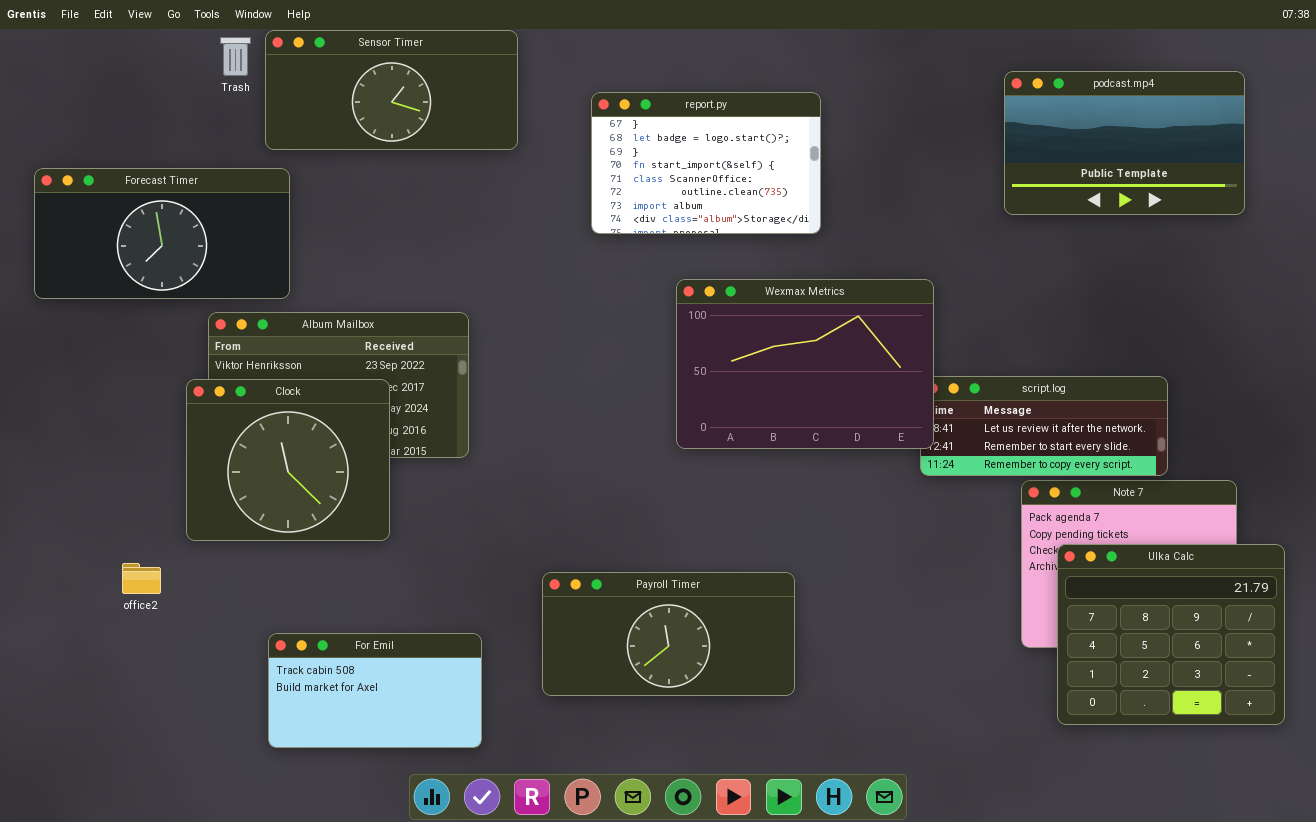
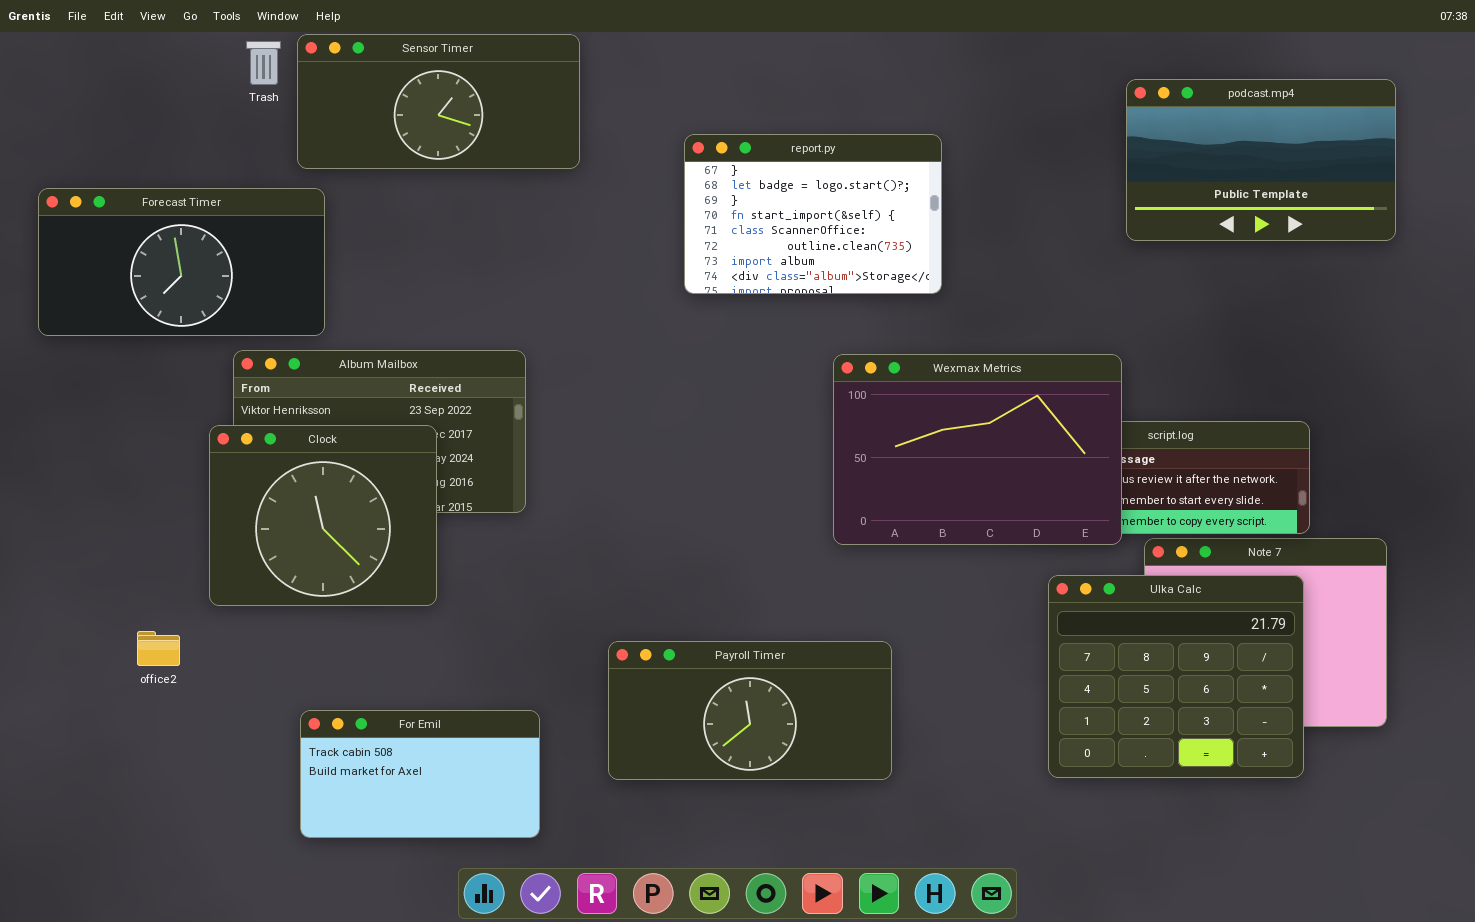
report.py: [591,92,821,234] -> [684,134,942,294], moved
Wexmax Metrics: [676,279,934,449] -> [833,354,1122,545], moved
Ulka Calc: [1057,544,1285,725] -> [1048,575,1304,778], moved

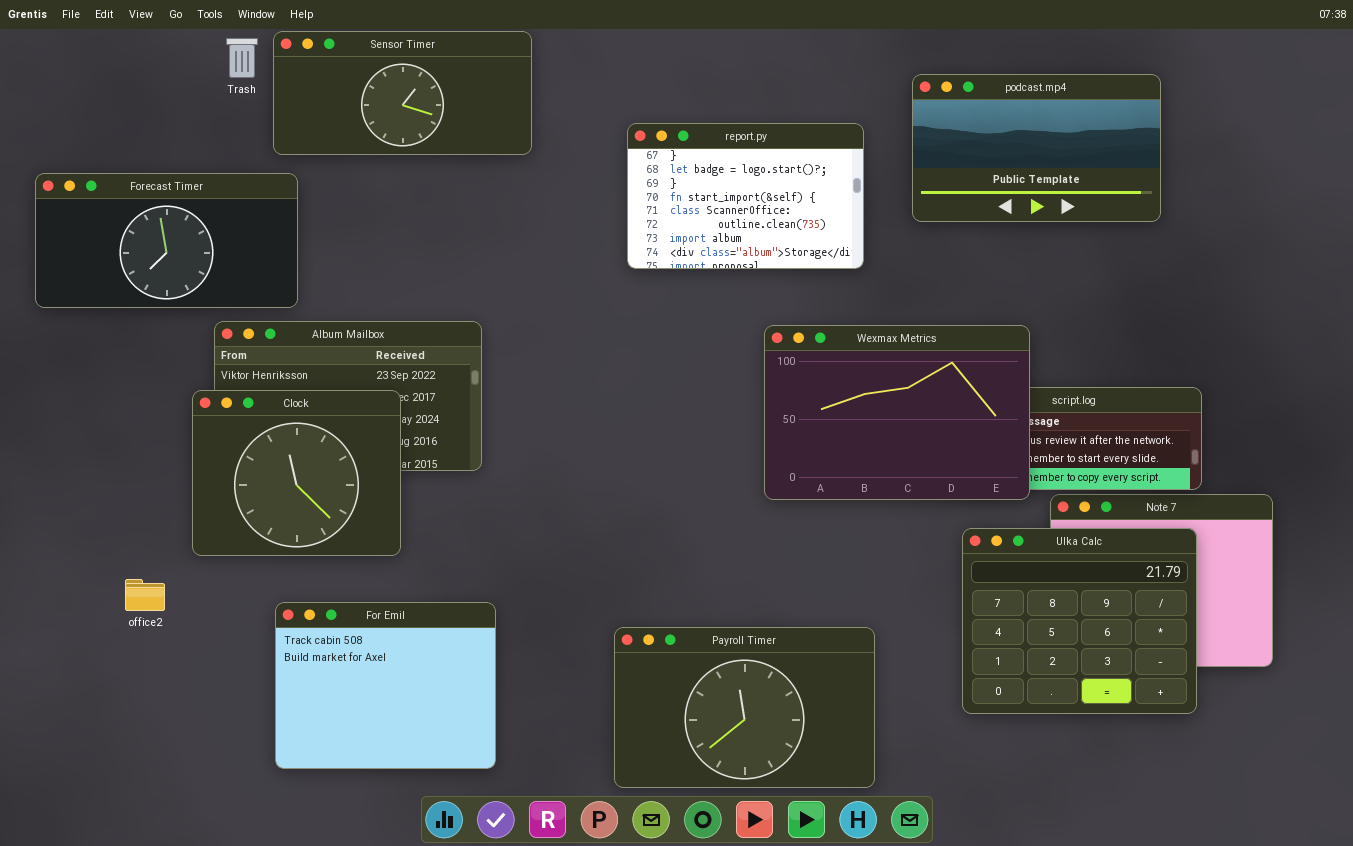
podcast.mp4: [1126,79,1396,241] -> [912,74,1161,222], moved
Payroll Timer: [608,641,892,780] -> [614,627,875,788], moved, resized
For Emil: [300,710,540,838] -> [275,602,496,769], resized

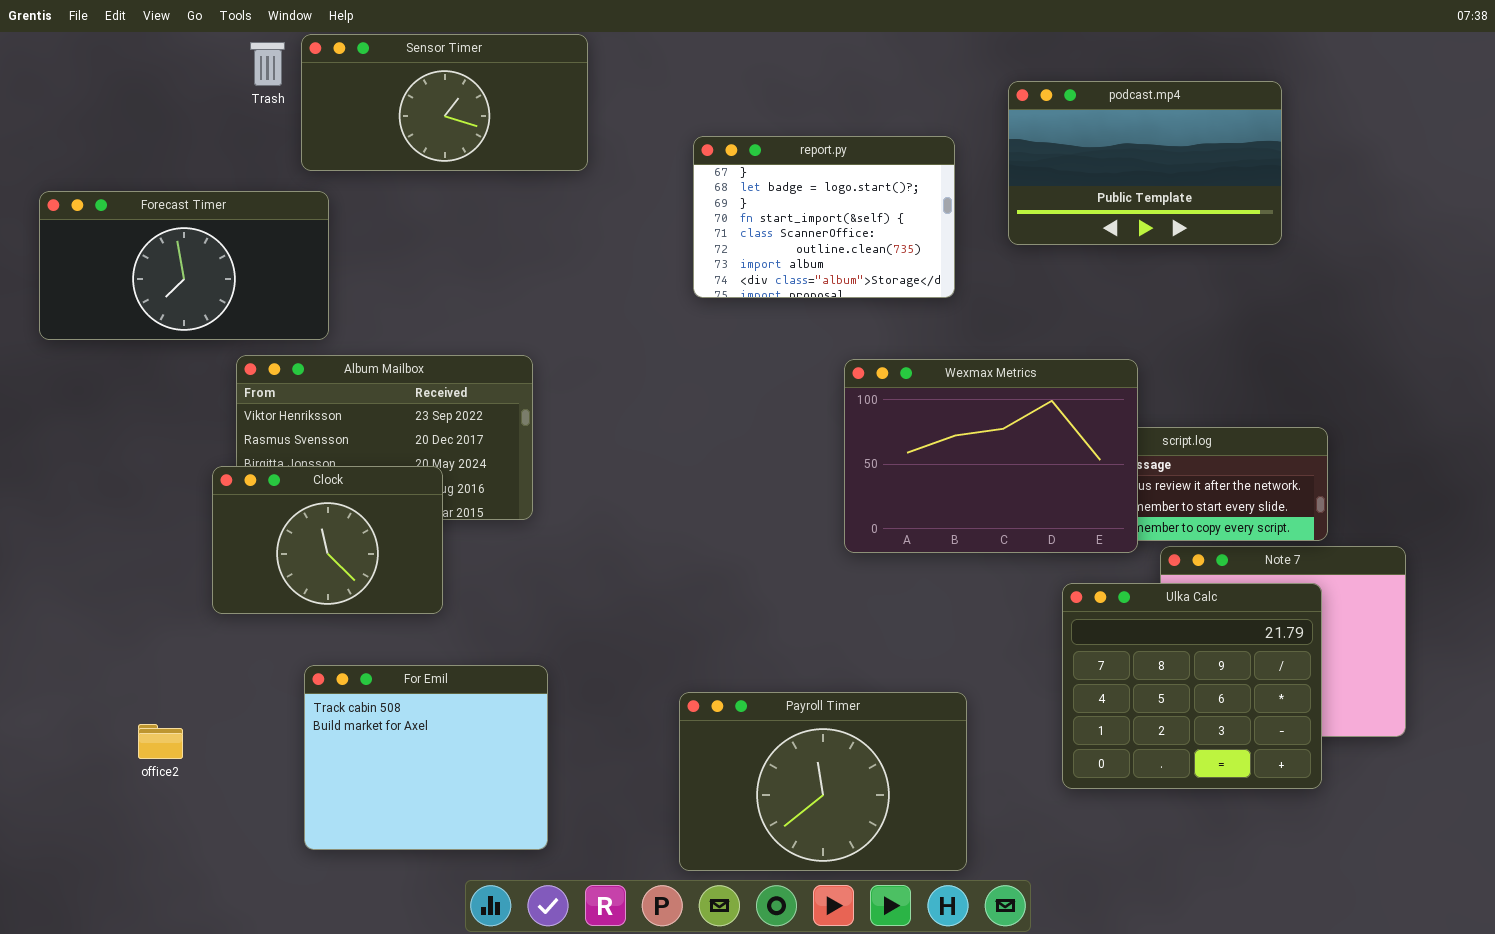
Clock: [192,390,401,556] -> [212,466,443,614], resized
office2: [125,579,165,611] -> [138,724,183,759], moved

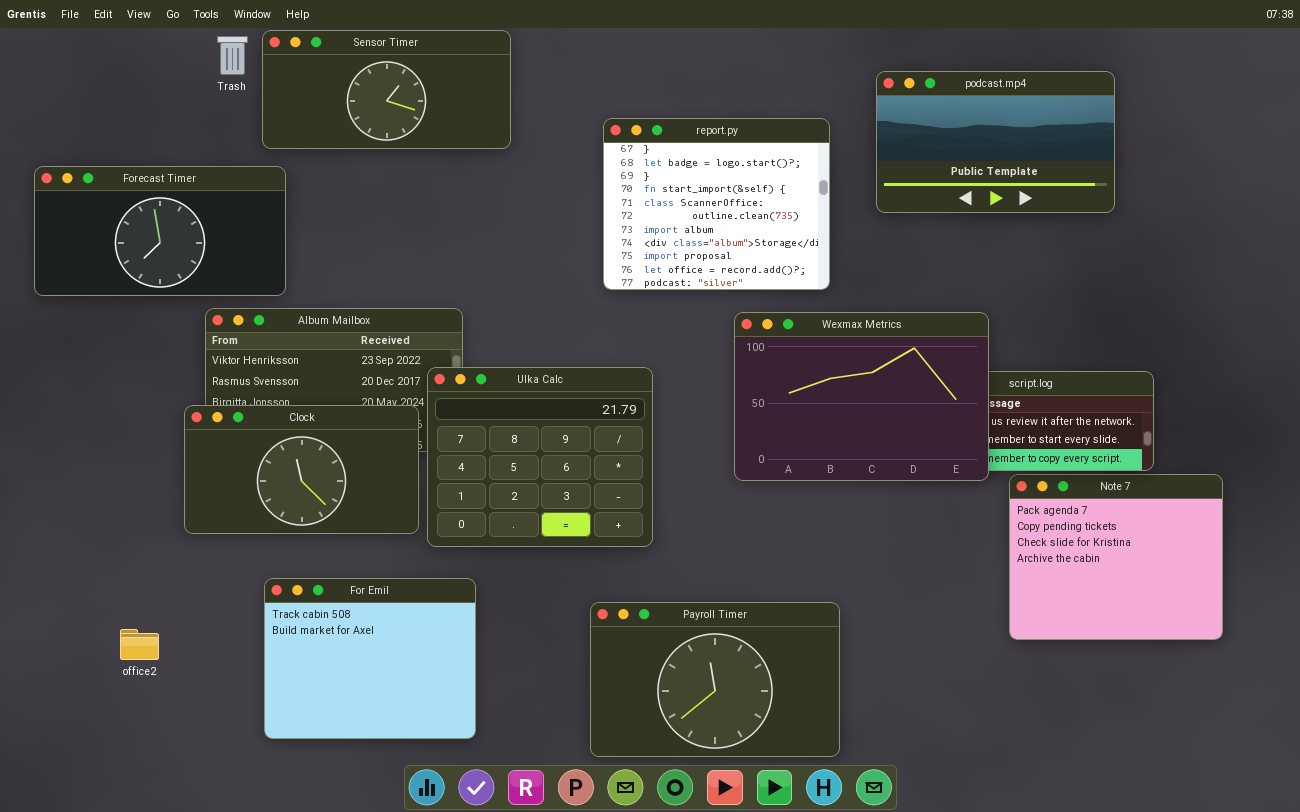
report.py: [693,136,955,298] -> [603,118,830,290], resized
Clock: [212,466,443,614] -> [184,405,419,534], resized
Ulka Calc: [1062,583,1322,789] -> [427,367,653,547], moved

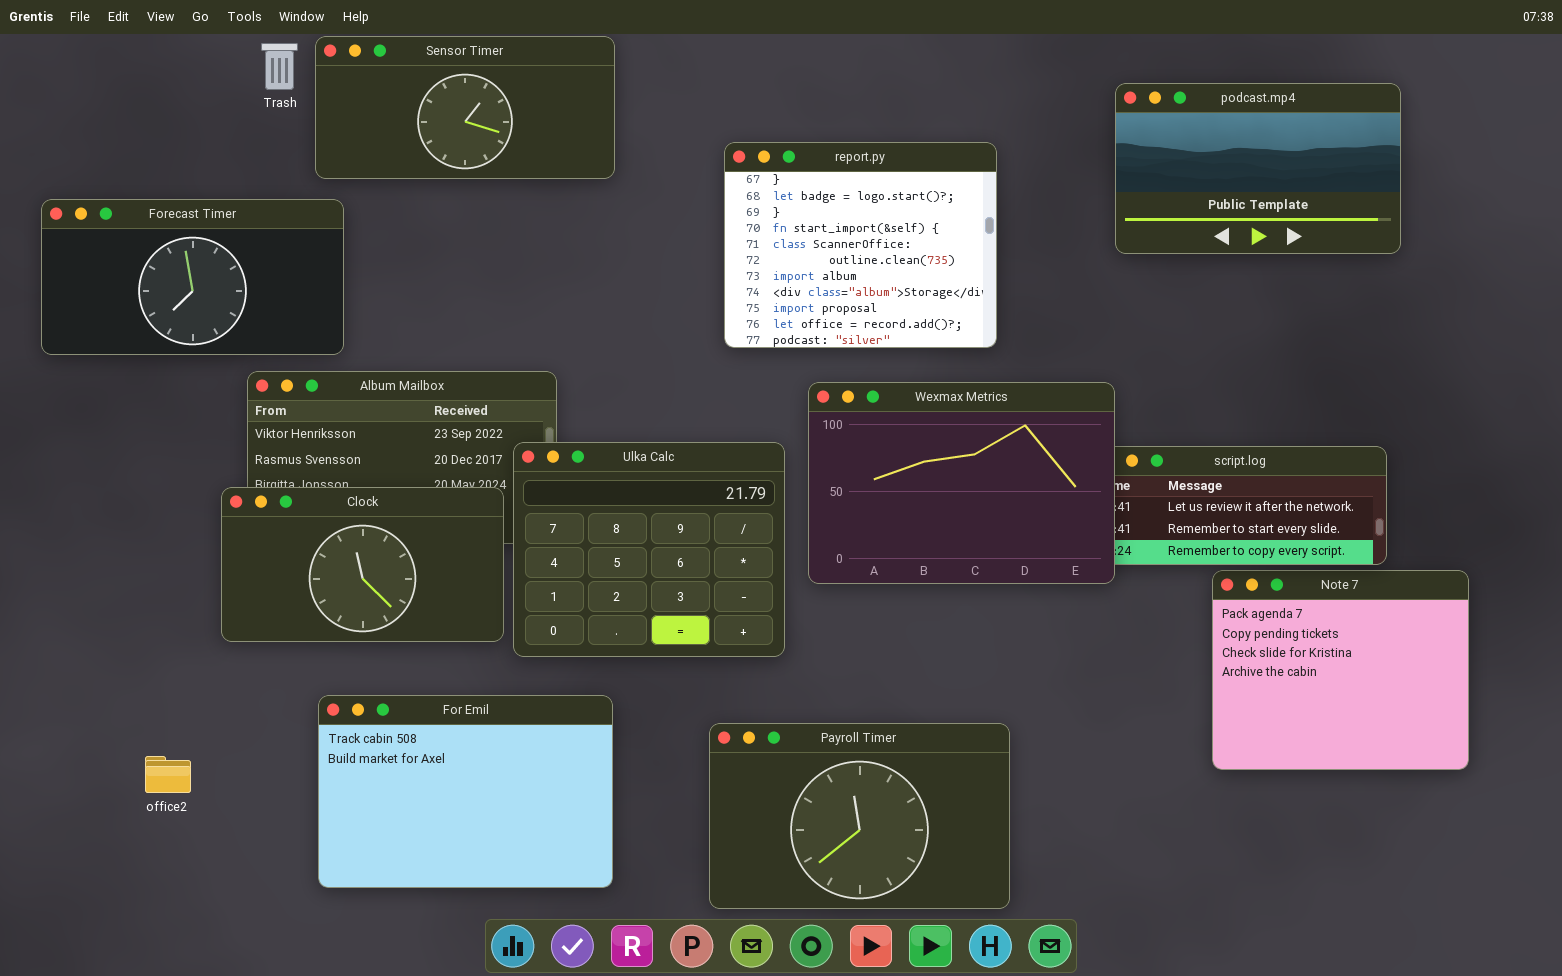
podcast.mp4: [876,71,1115,213] -> [1115,83,1401,254], moved
Wexmax Metrics: [734,312,989,481] -> [808,382,1115,584], moved
For Emil: [264,578,476,739] -> [318,695,613,888], resized

